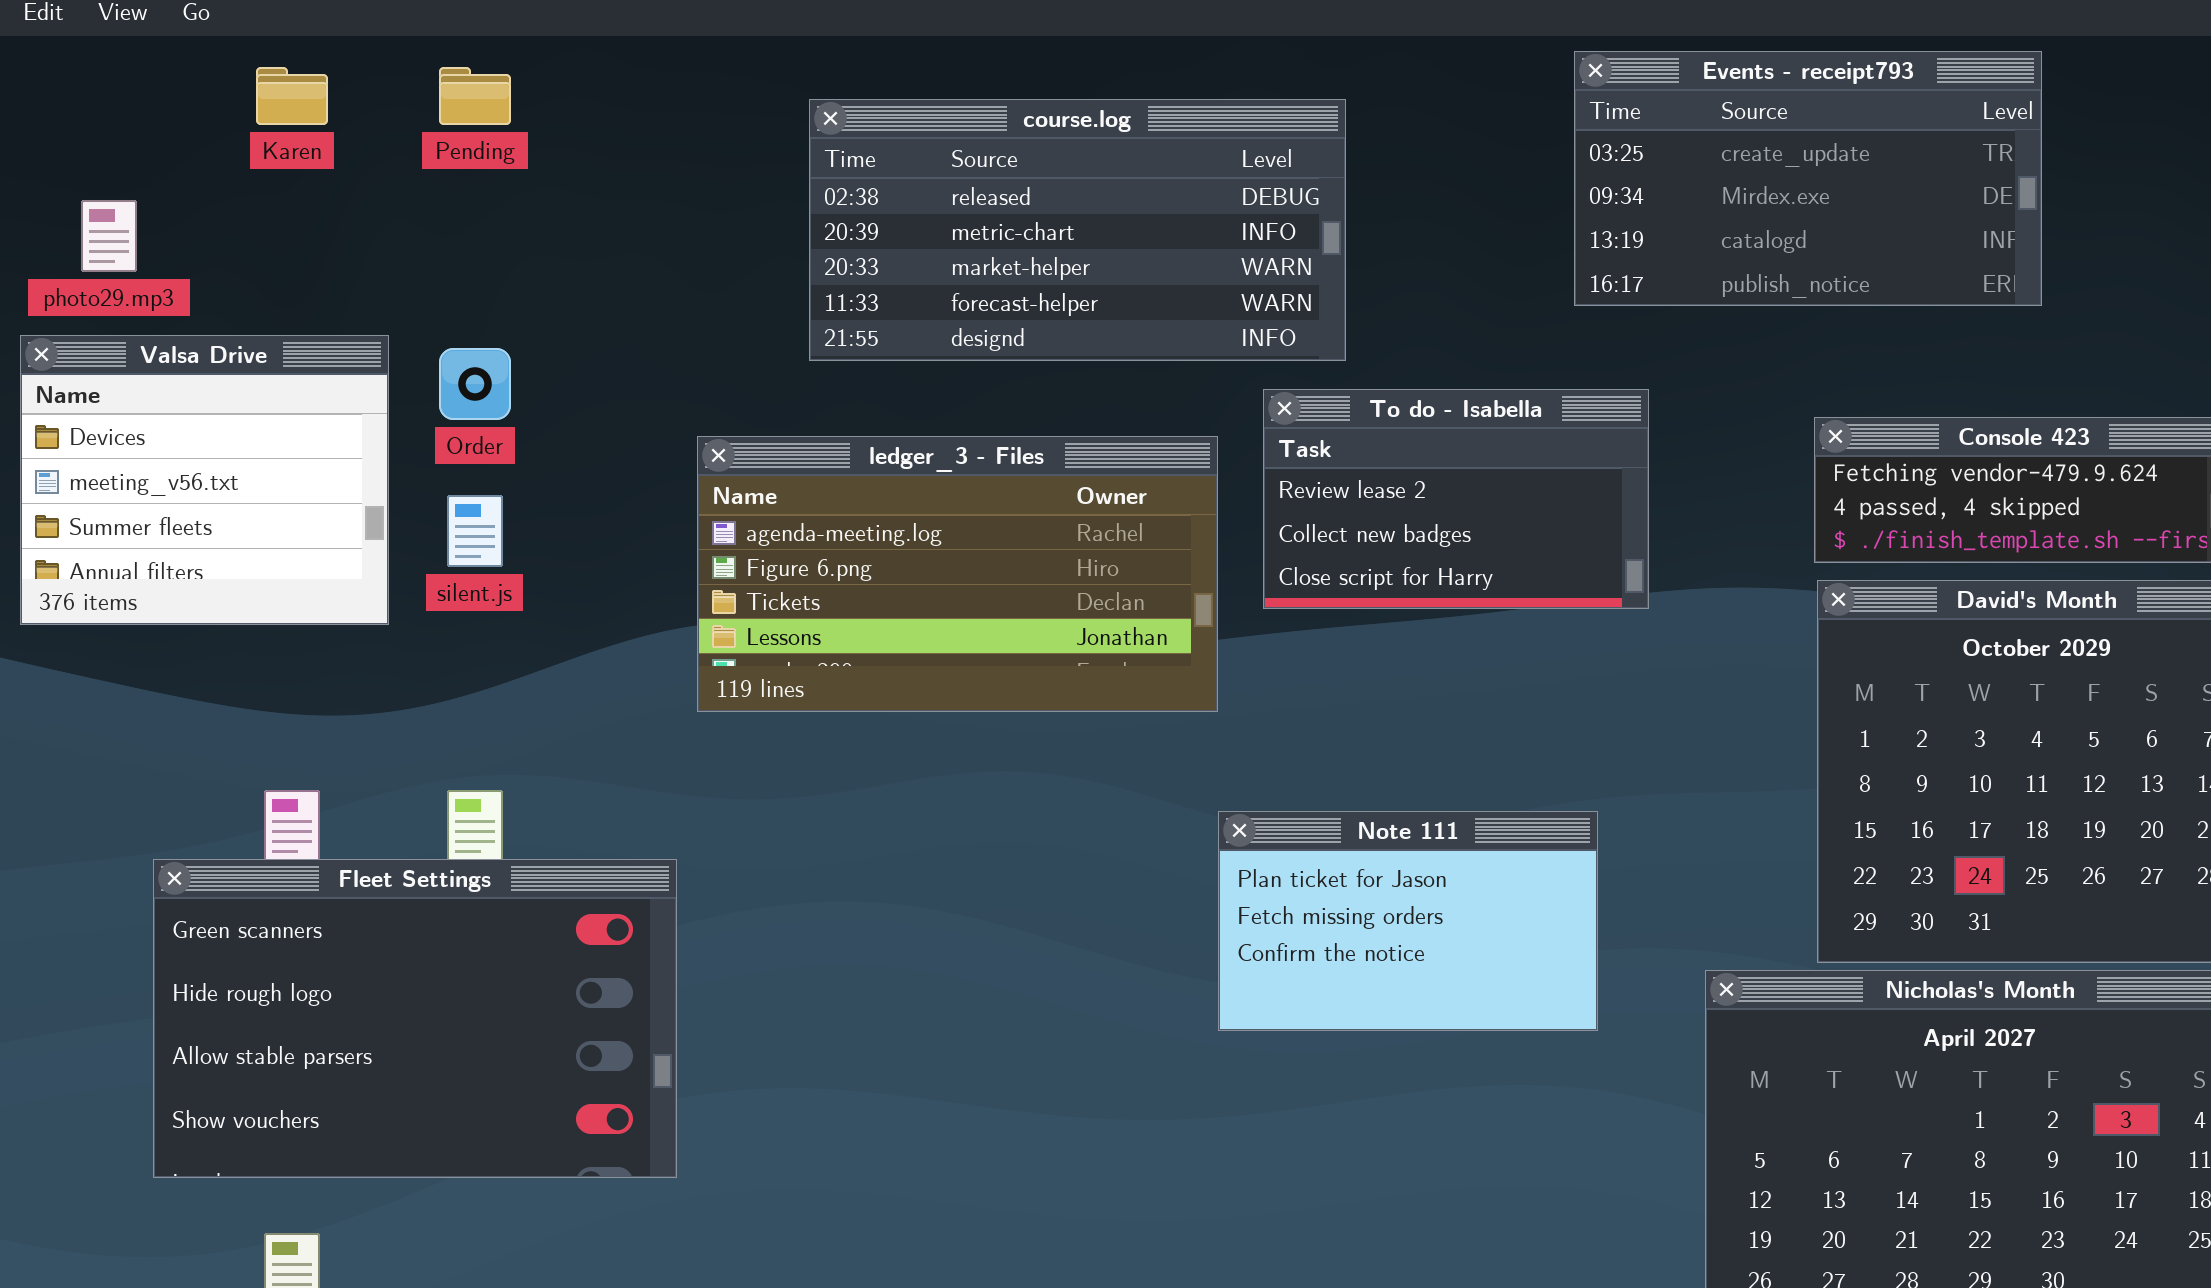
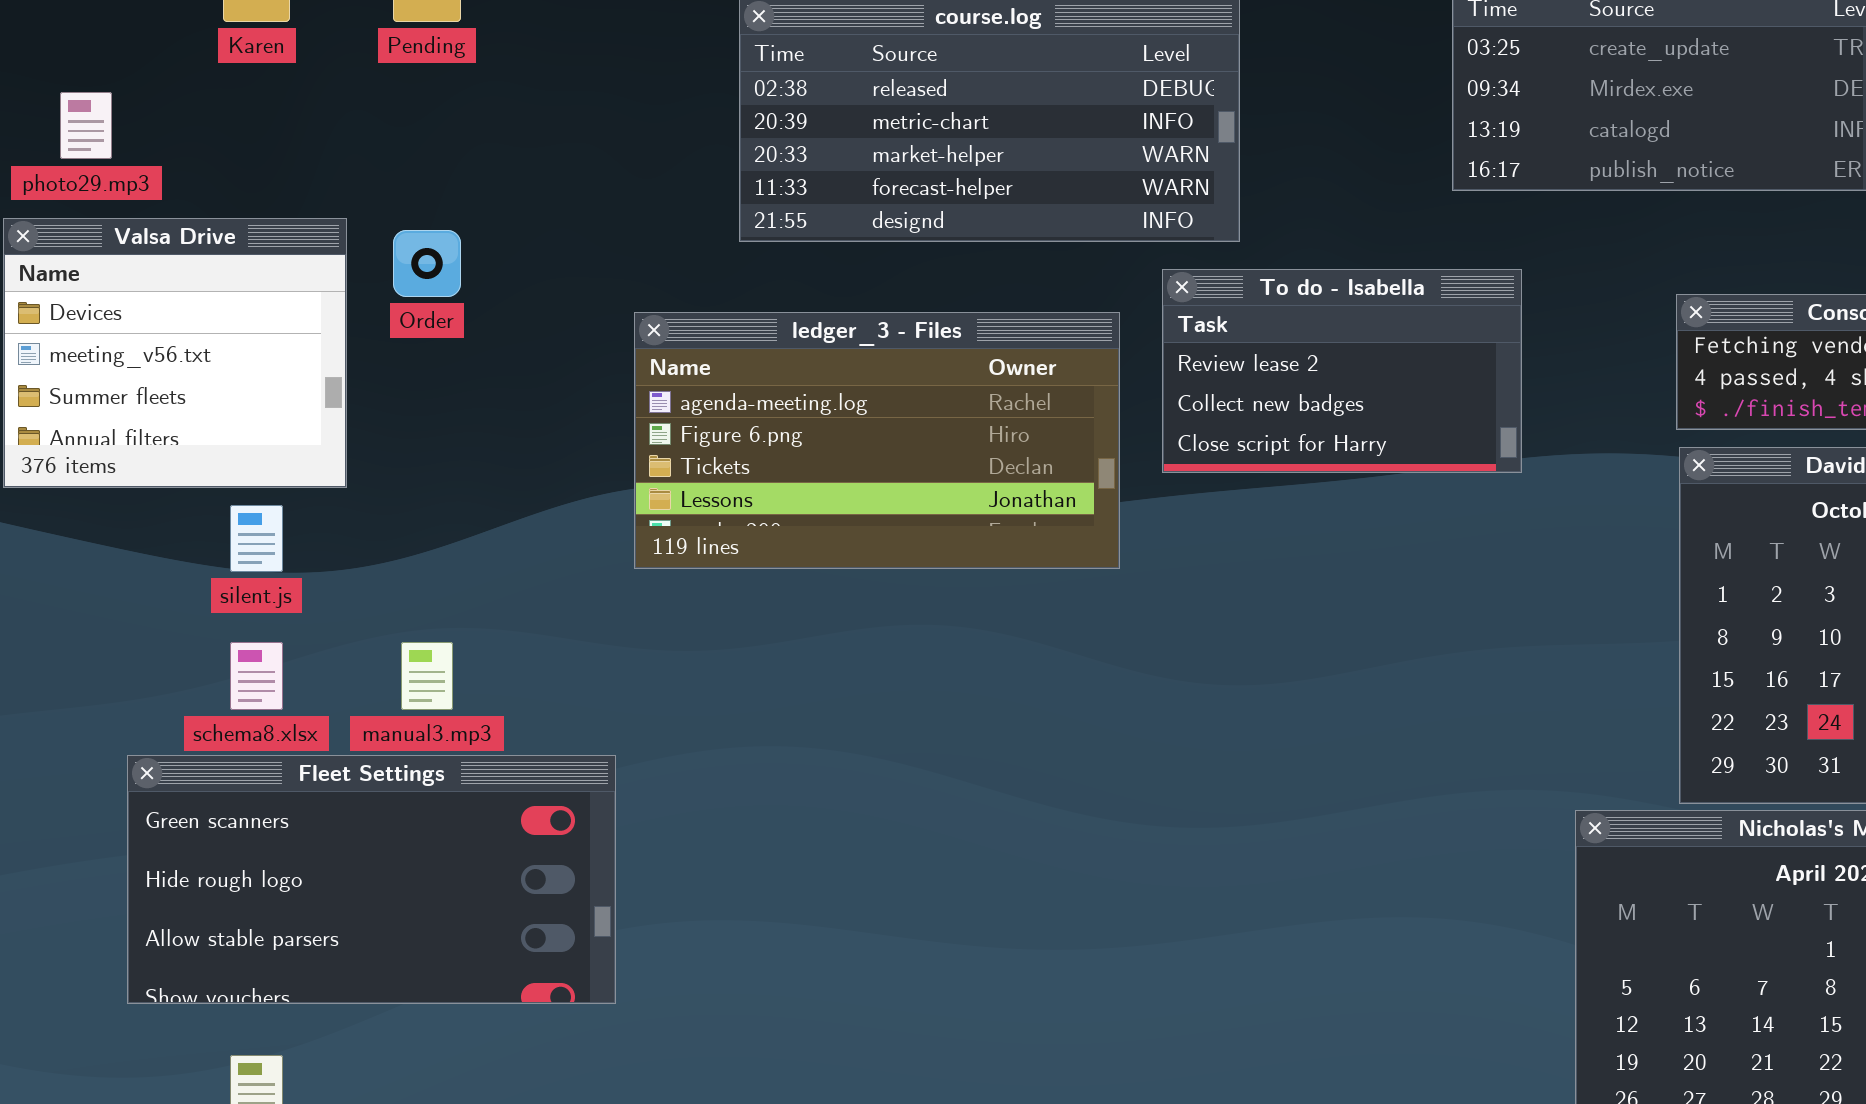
silent.js: [447,495,503,567] -> [230,505,283,572], moved
Note 111: [1218,811,1598,1031] -> none, closed
Fleet Settings: [153,859,677,1178] -> [127,755,616,1004], resized

